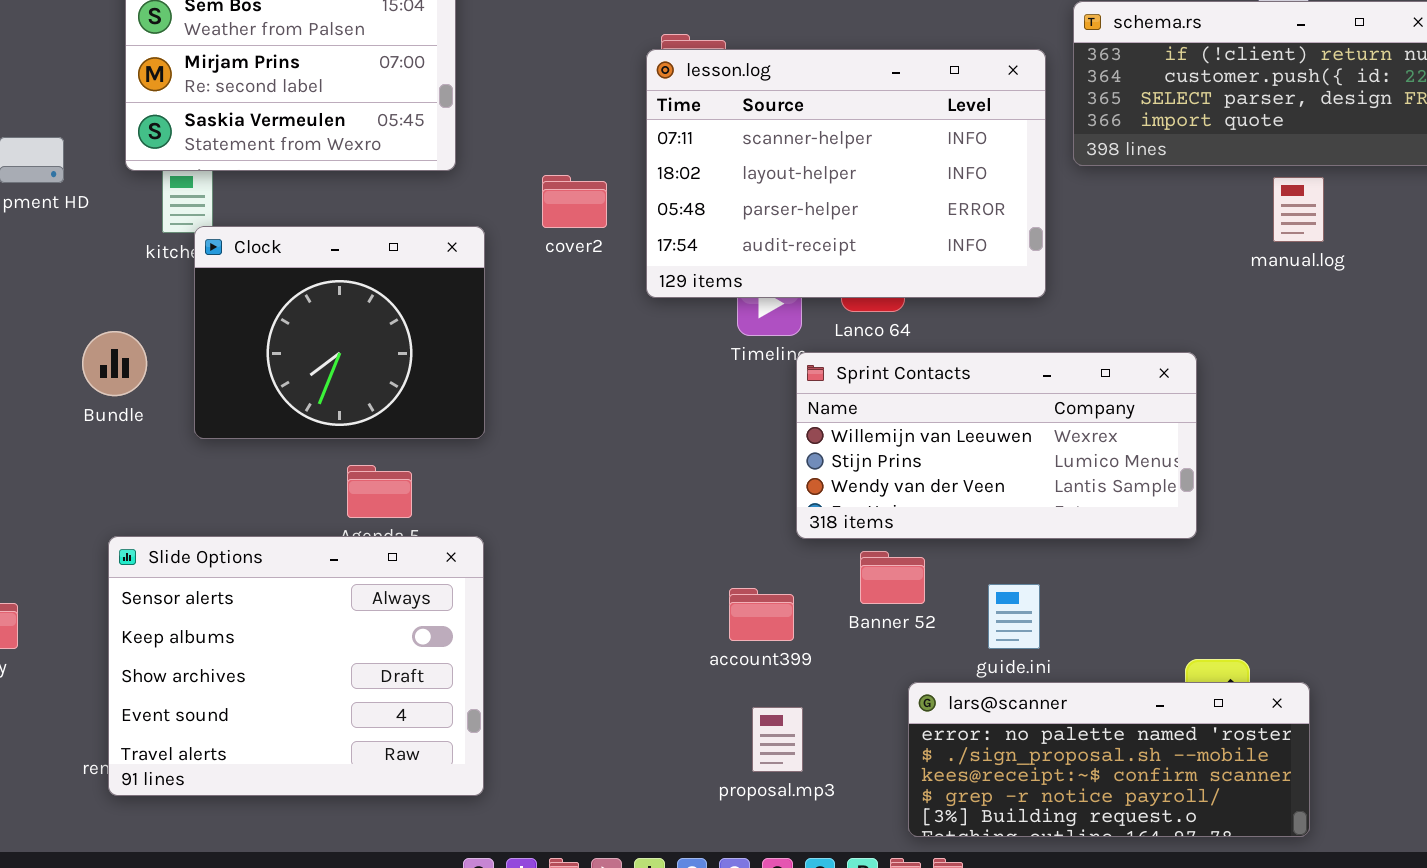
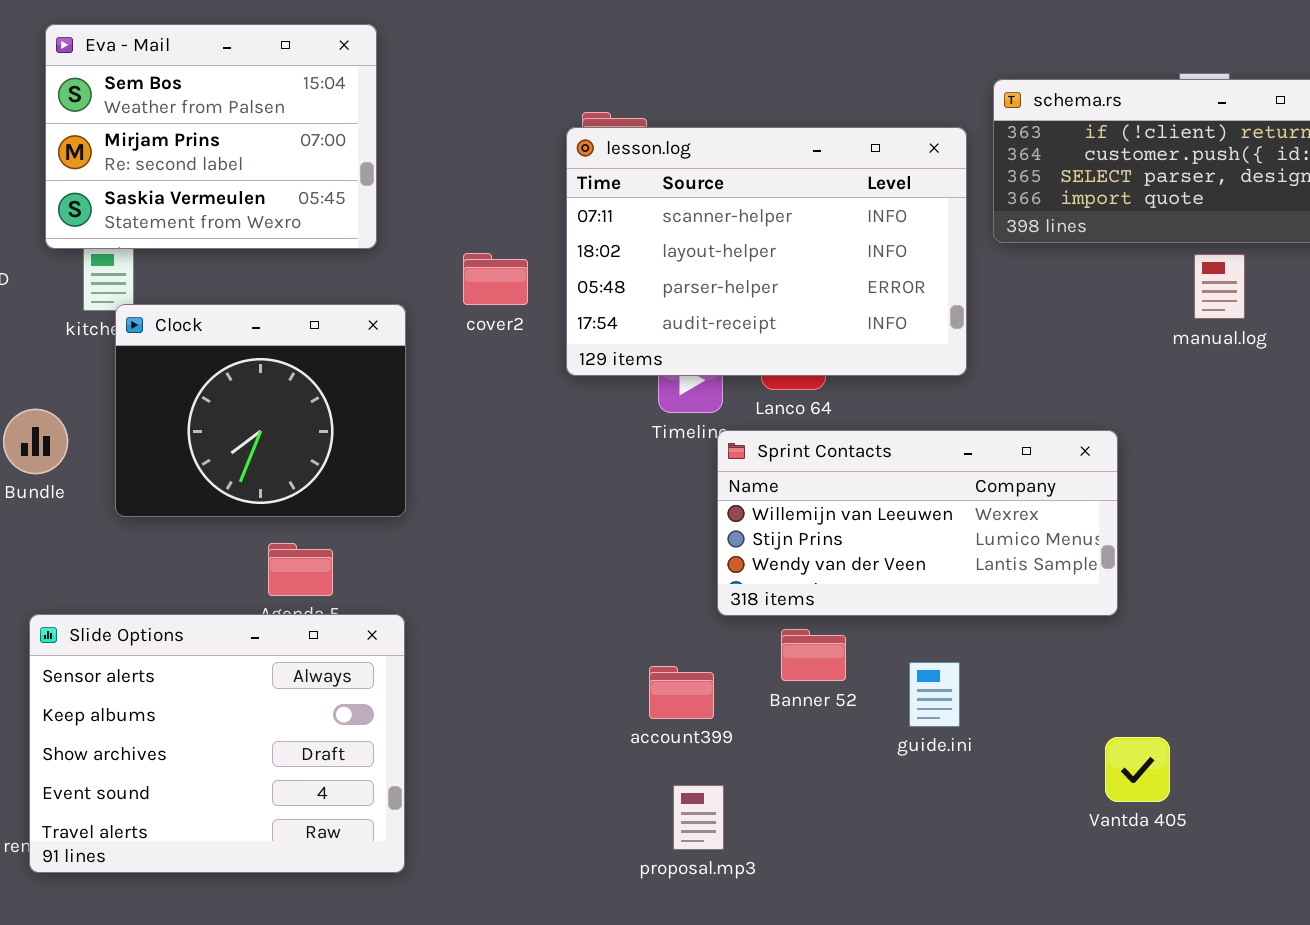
lars@scanner: [908,682,1310,837] -> none, closed

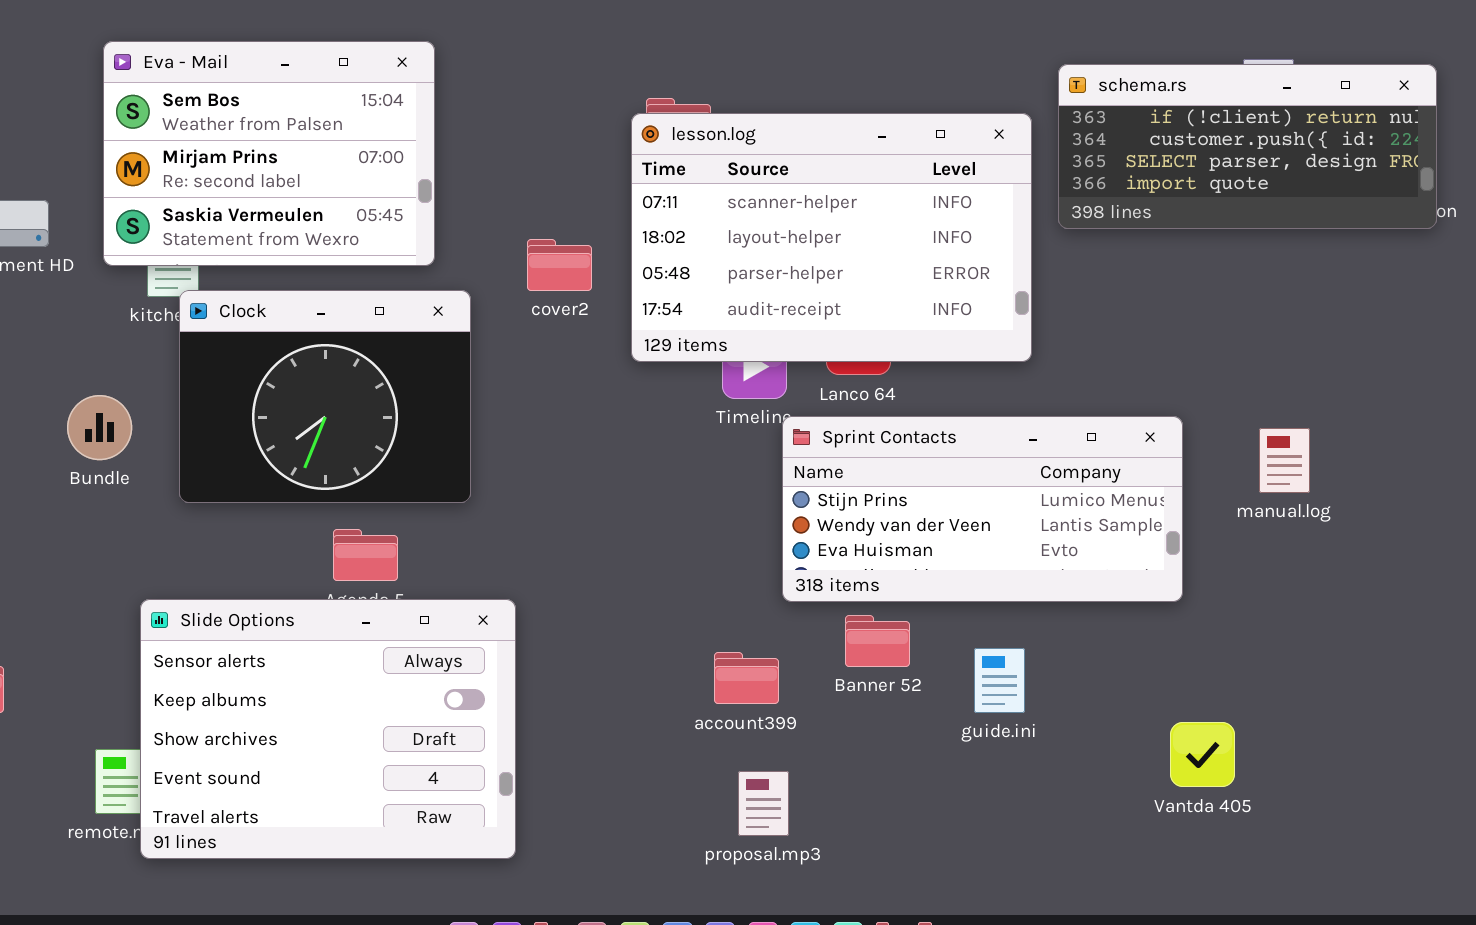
Eva - Mail: [45,24,377,249] -> [103,41,435,266], moved
manual.log: [1194,254,1245,319] -> [1259,428,1310,493], moved
Sprint Contacts: [717,430,1118,616] -> [782,416,1183,602], scrolled down 1 row
Slide Options: [29,614,405,873] -> [140,599,516,859], moved

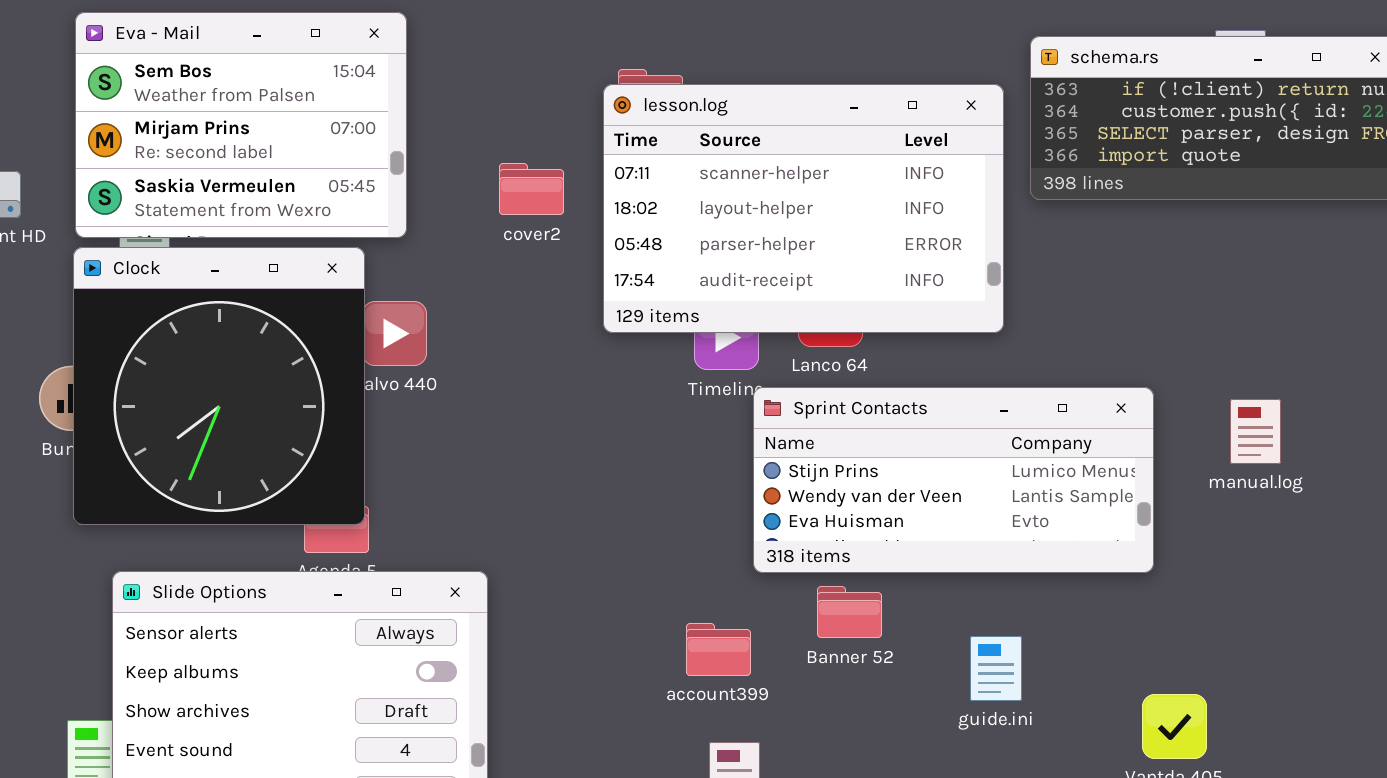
cover2: [527,239,592,291] -> [499,163,564,215], moved
Clock: [179,290,471,503] -> [73,247,365,525], moved, resized
guide.ini: [974,648,1025,713] -> [970,636,1022,701], moved

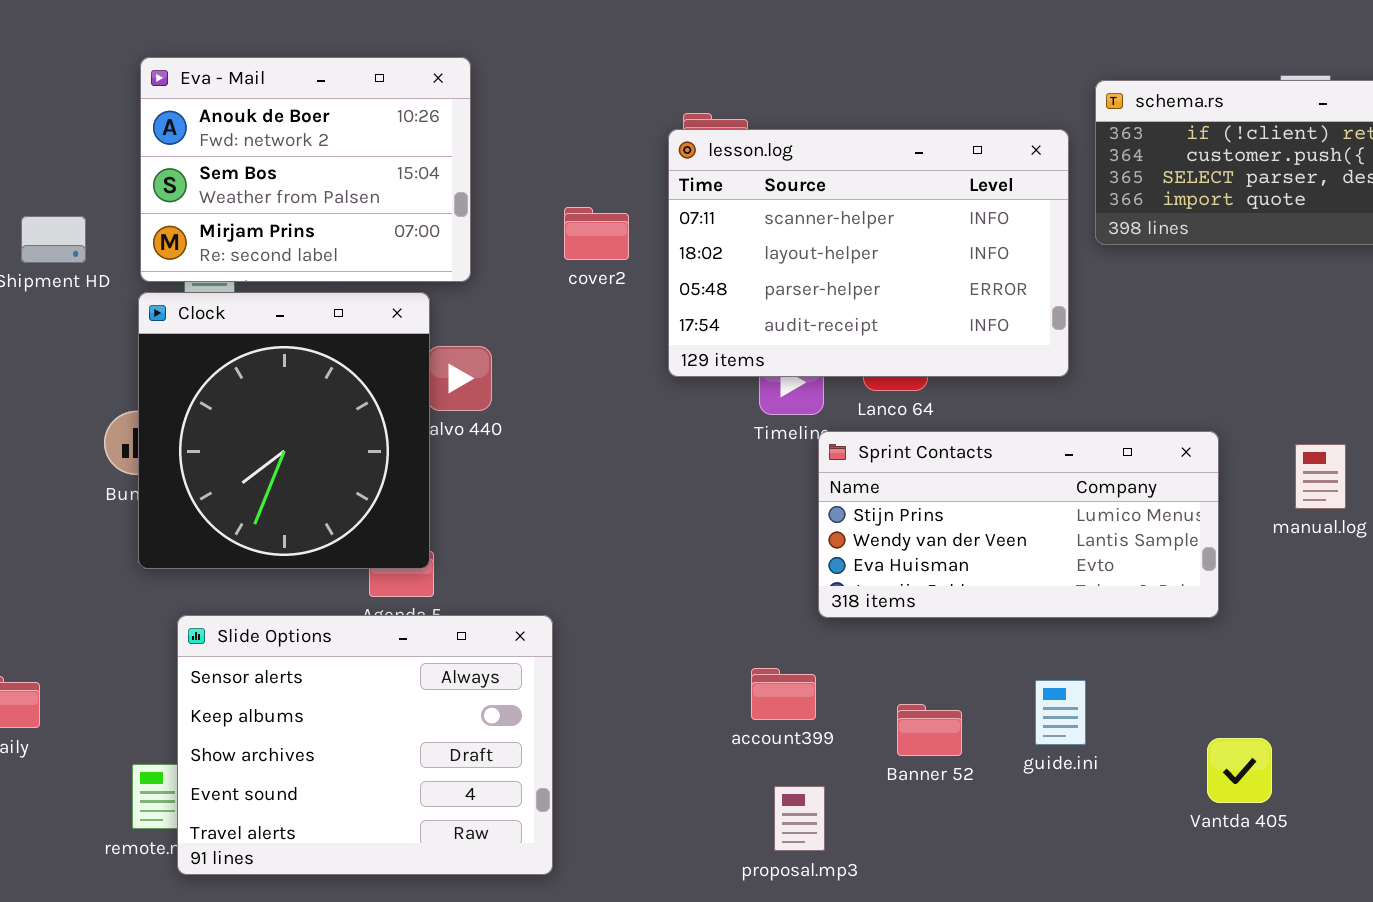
Eva - Mail: [75,12,407,238] -> [140,57,471,282], scrolled up 1 row
Banner 52: [817,586,882,638] -> [897,704,962,756], moved

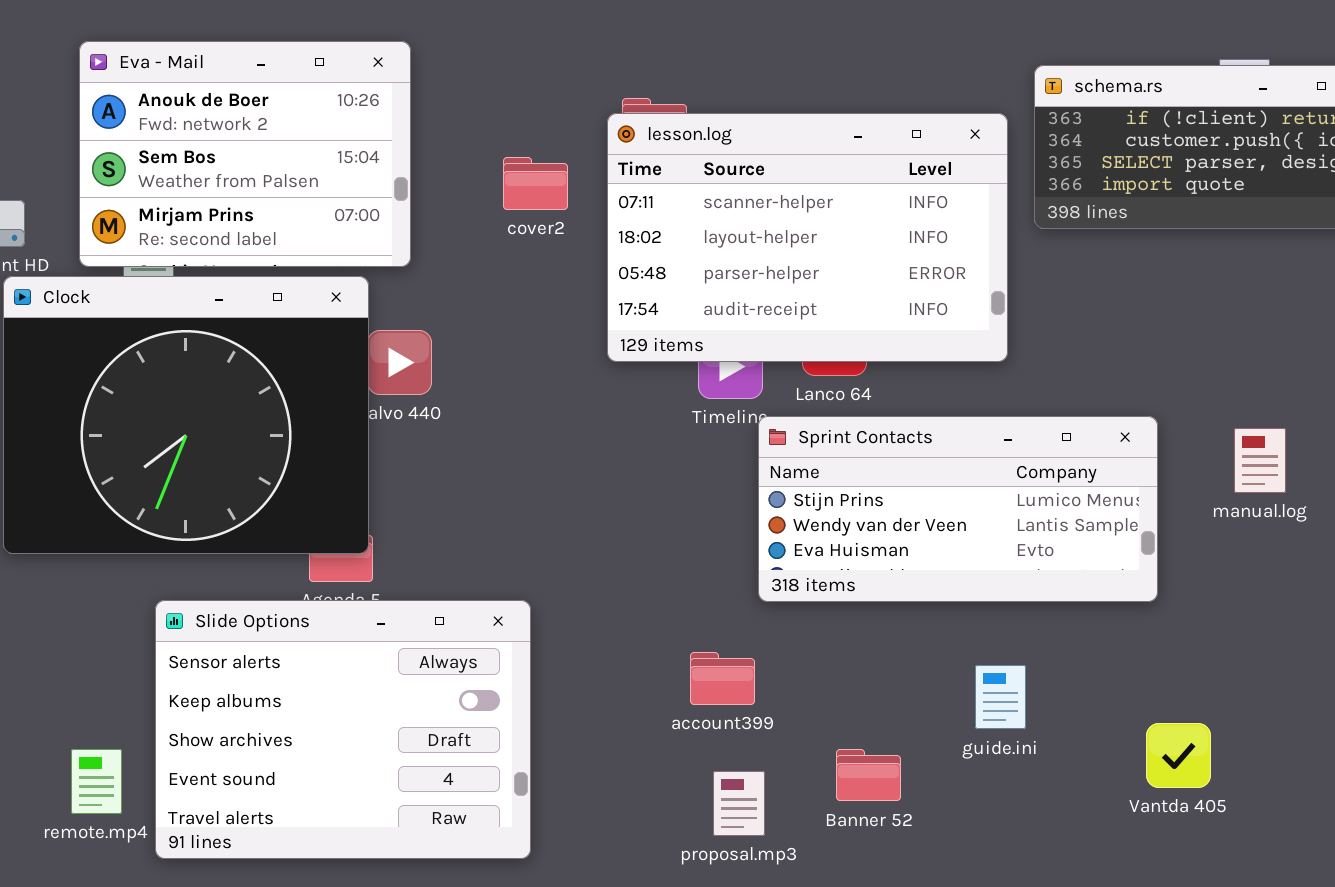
cover2: [564,207,629,260] -> [503,157,568,210], moved
Clock: [138,292,430,569] -> [3,276,369,554], resized
Slide Options: [177,615,553,875] -> [155,600,531,859], moved
Banner 52: [897,704,962,756] -> [836,749,901,801], moved

